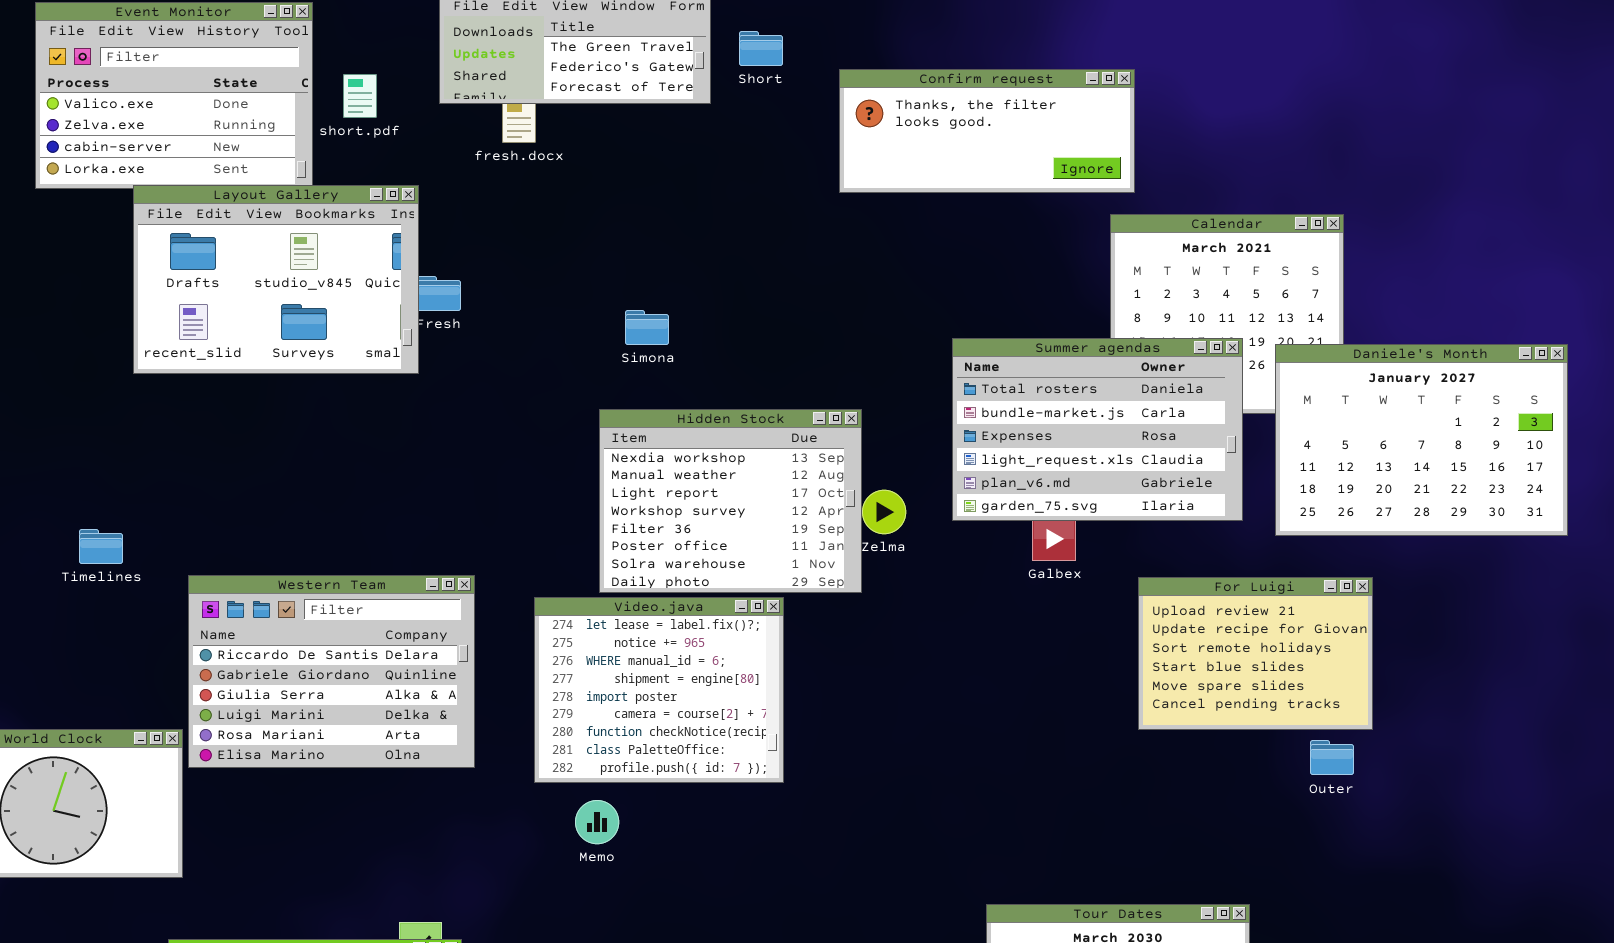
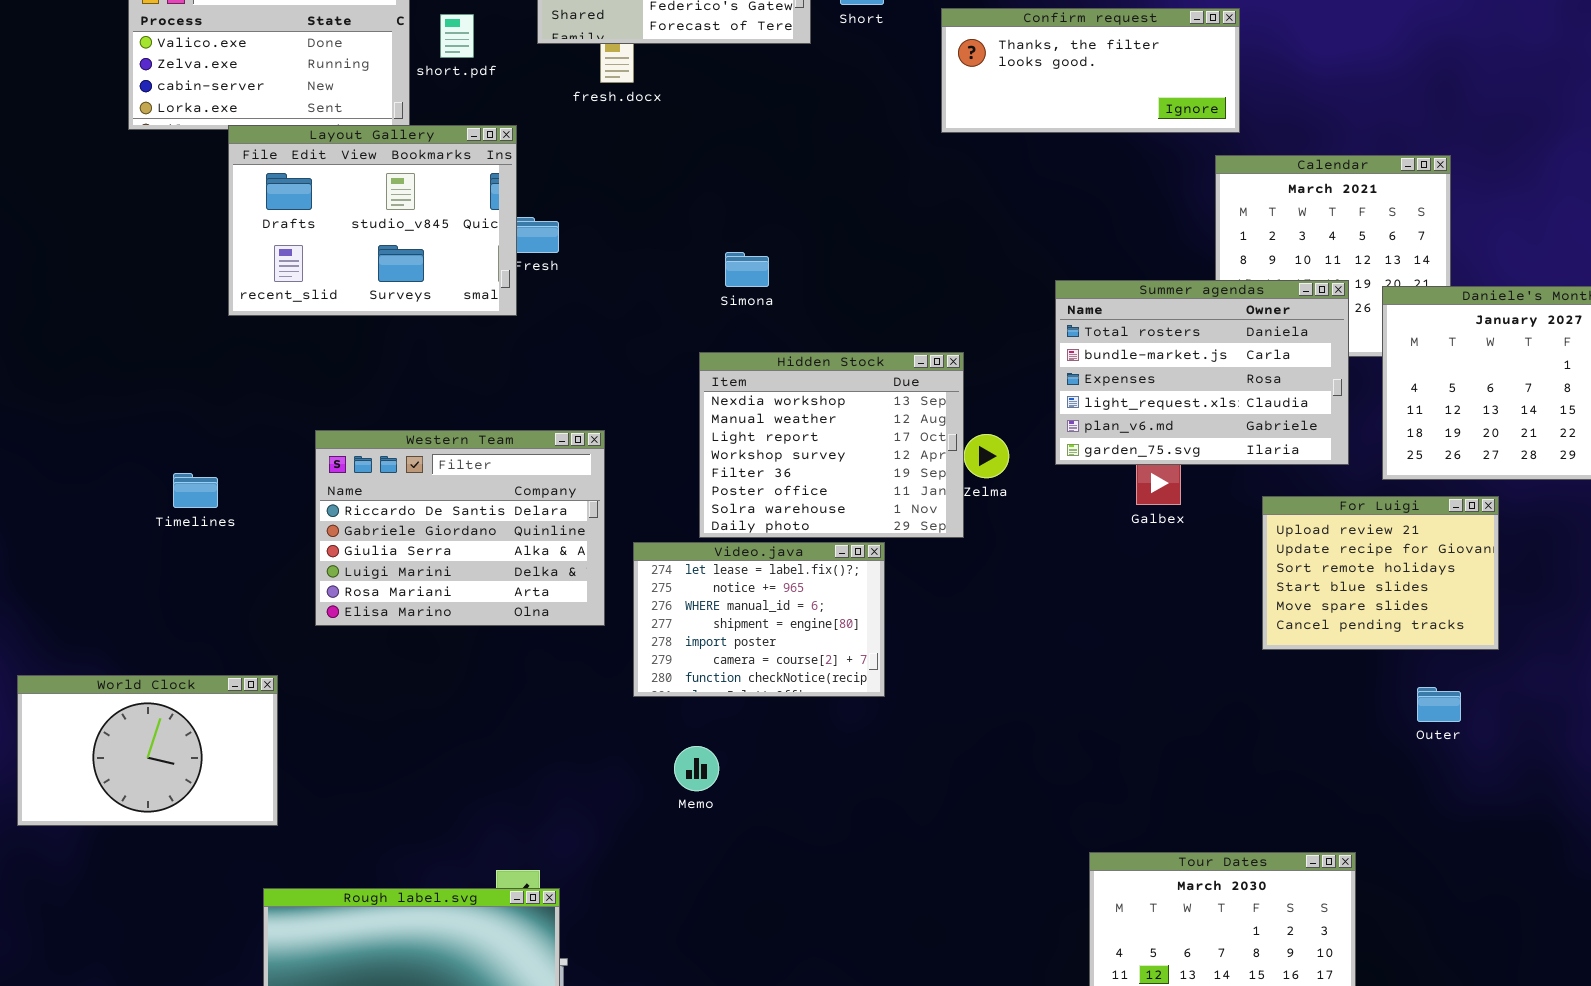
Western Team: [188,575,475,768] -> [315,430,605,626], moved
For Luigi: [1138,577,1373,730] -> [1262,496,1499,650], moved
Video.java: [534,597,784,783] -> [633,542,885,697], resized

